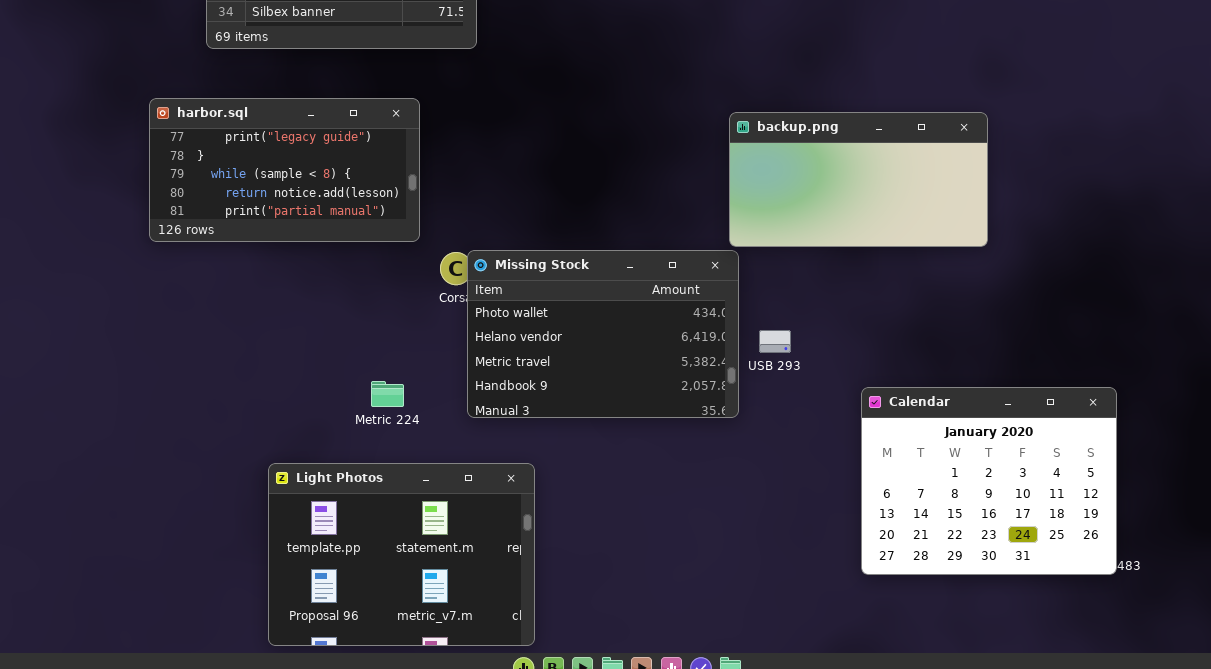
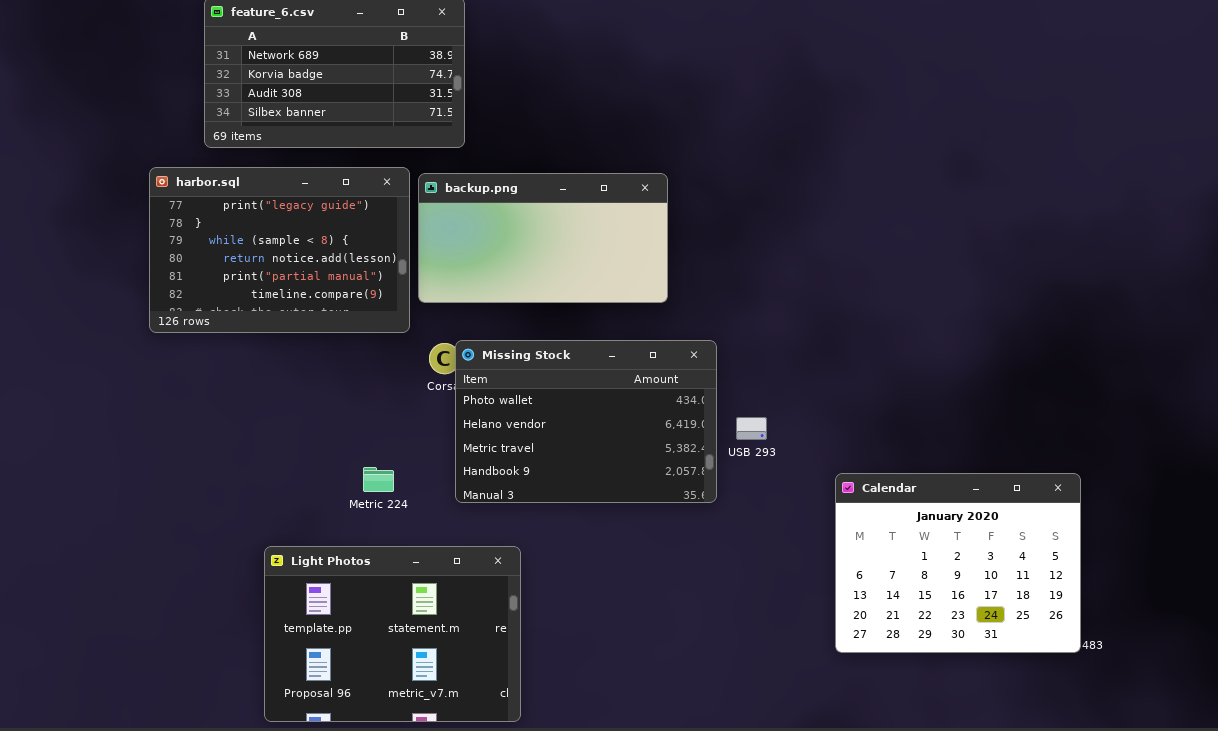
harbor.sql: [149,98,420,242] -> [149,167,410,333], resized
backup.png: [729,112,988,247] -> [418,173,668,303], moved

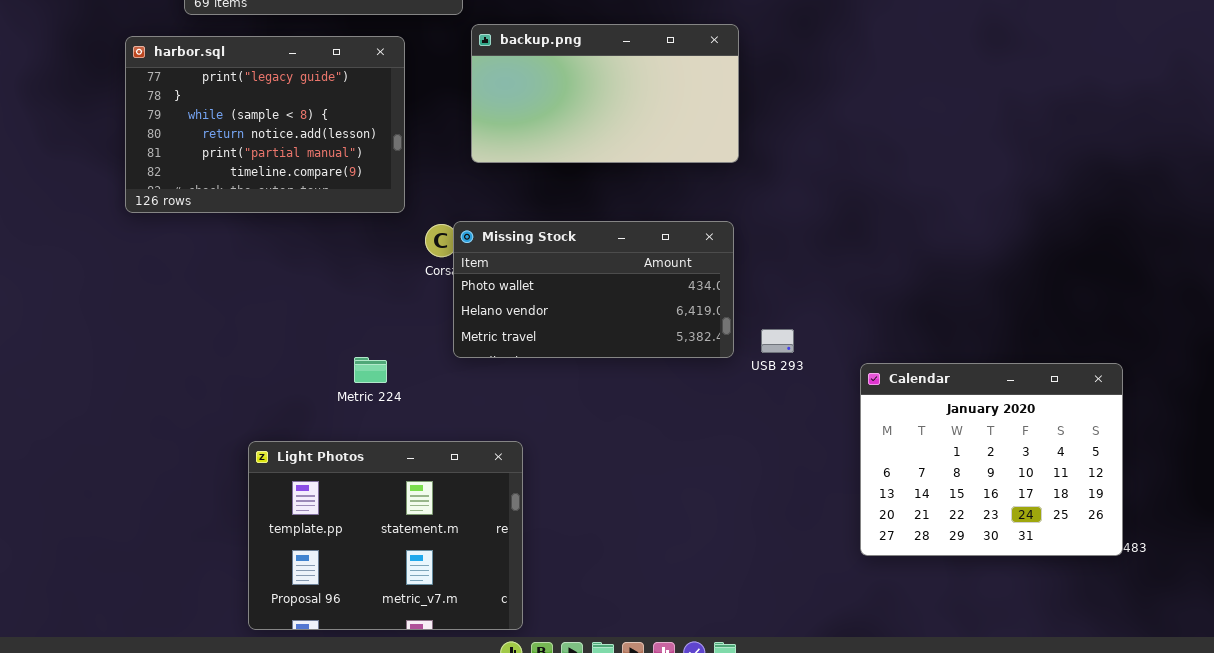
backup.png: [418,173,668,303] -> [471,24,739,163], moved
Missing Stock: [455,340,717,503] -> [453,221,734,358], resized
USB 293: [736,417,767,440] -> [761,329,794,353], moved

